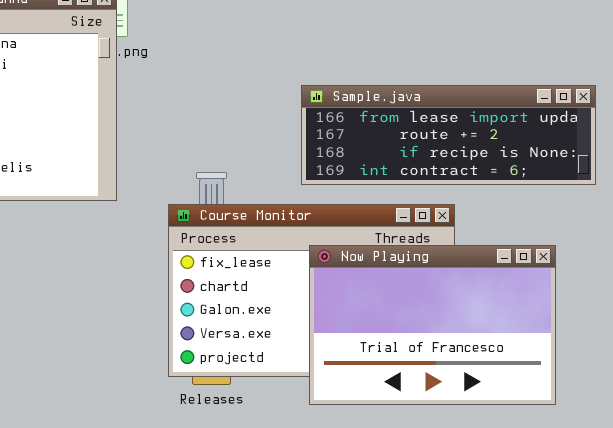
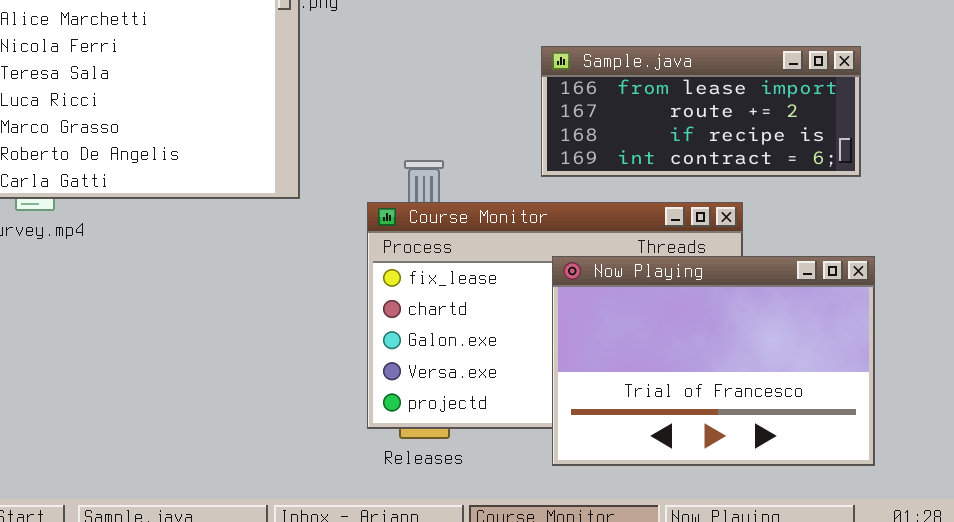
Sample.java: [301,85,596,185] -> [541,46,861,177], resized

